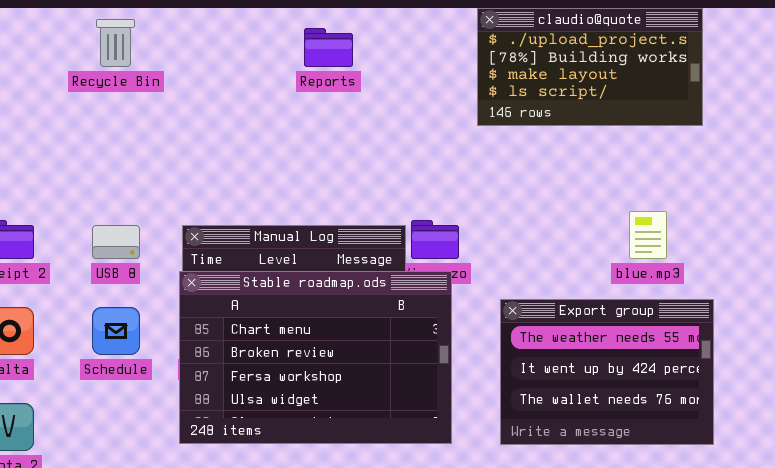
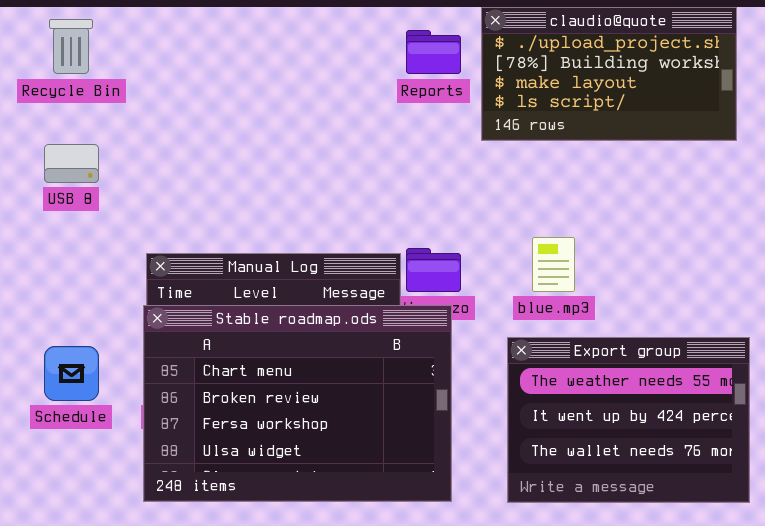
Reports: [304,28,353,67] -> [406,30,461,74], moved
blue.mp3: [629,211,667,259] -> [532,237,575,292], moved
USB 8: [92,225,140,259] -> [44,144,99,183], moved

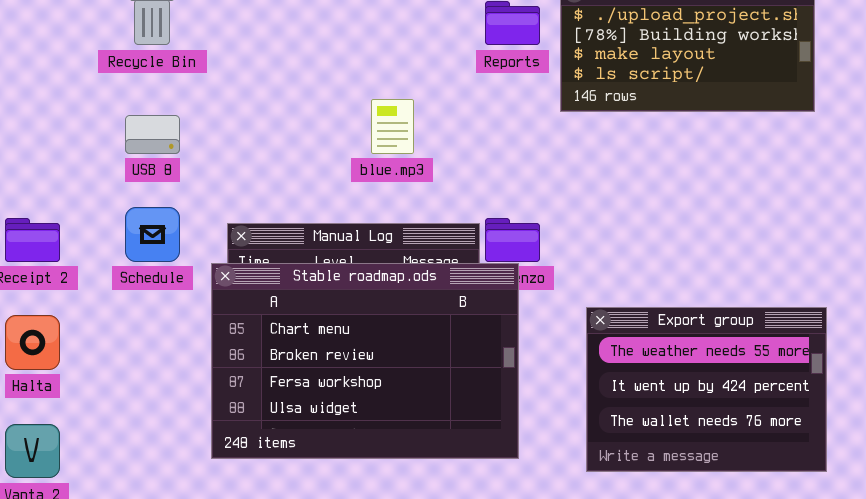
blue.mp3: [532,237,575,292] -> [371,99,414,154], moved
Stable roadmap.ods: [143,305,452,502] -> [211,263,519,459], moved
Schedule: [44,346,99,401] -> [125,207,180,262], moved

